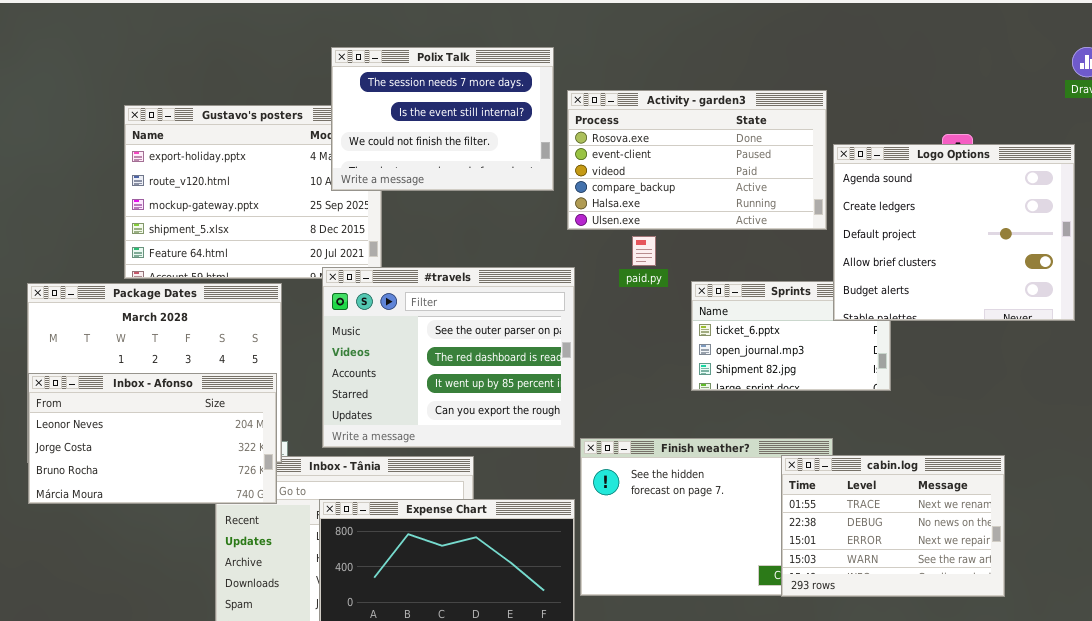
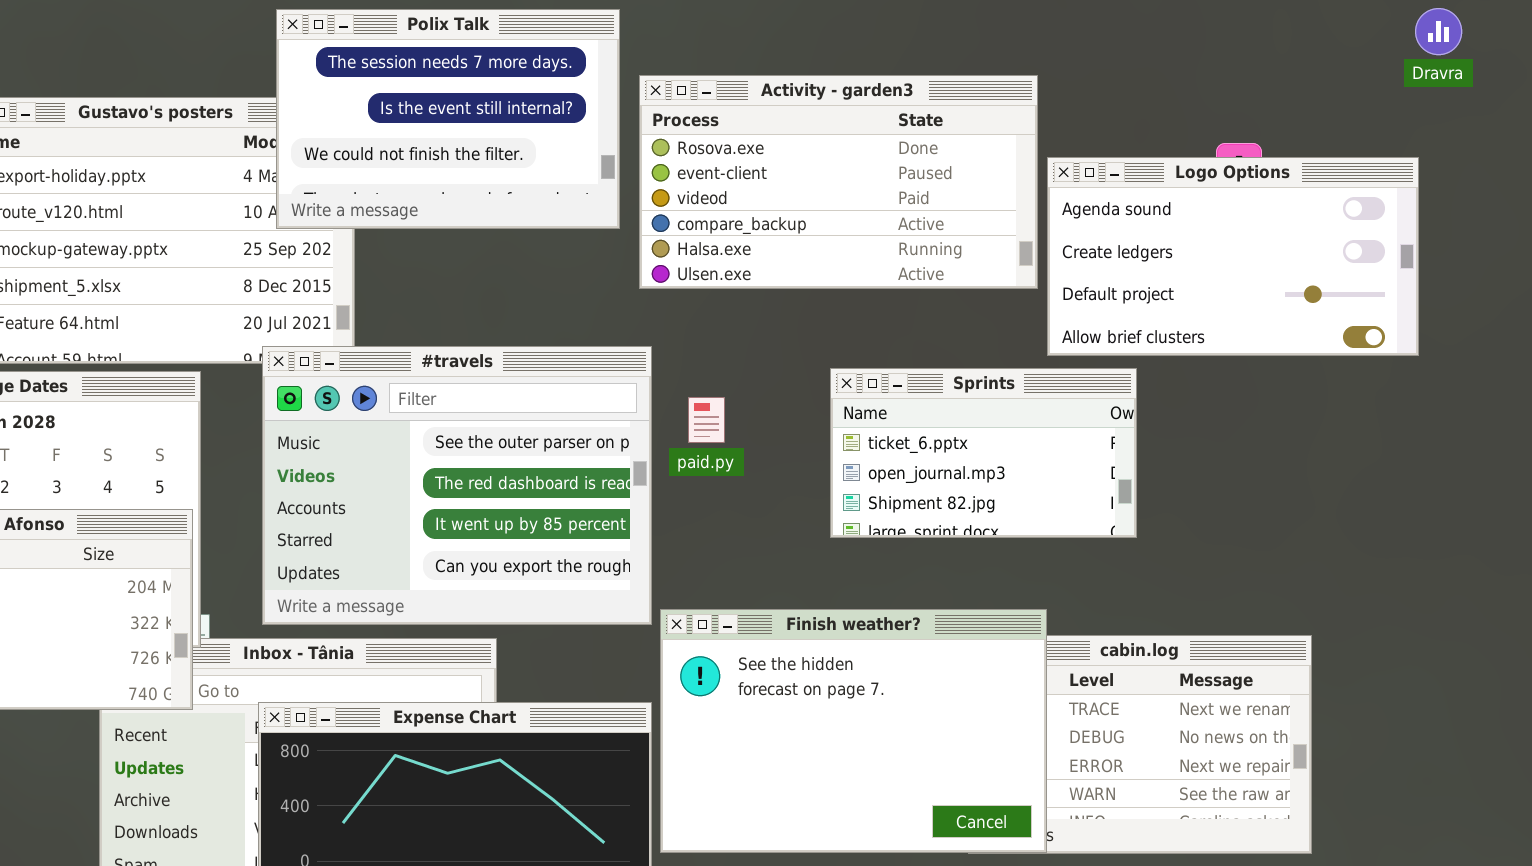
Logo Options: [833,144,1075,321] -> [1047,157,1419,356], resized
paid.py: [632,236,656,266] -> [688,397,725,443], moved
Finish weather?: [580,438,833,596] -> [660,609,1047,853], raised

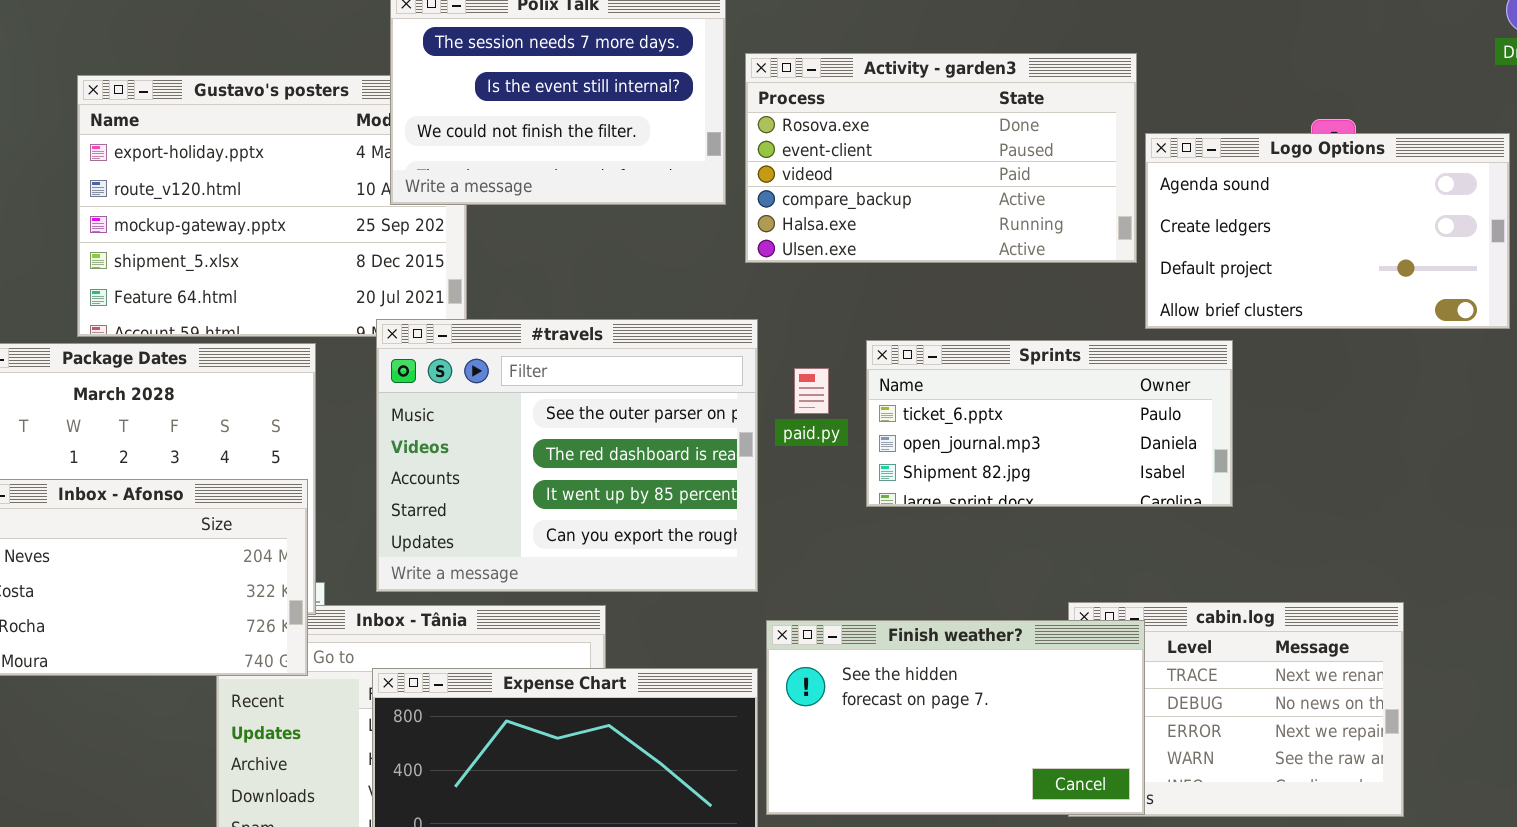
Sprints: [830,368,1137,538] -> [866,340,1233,507], resized
Finish weather?: [660,609,1047,853] -> [766,620,1145,815], resized

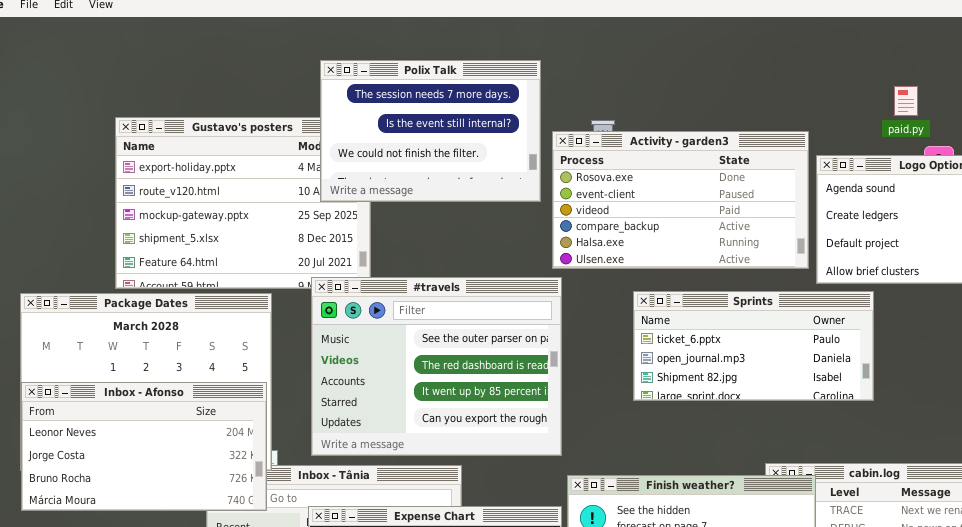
Activity - garden3: [745,53,1137,263] -> [552,131,809,269], moved
paid.py: [794,368,829,414] -> [894,86,918,116], moved

